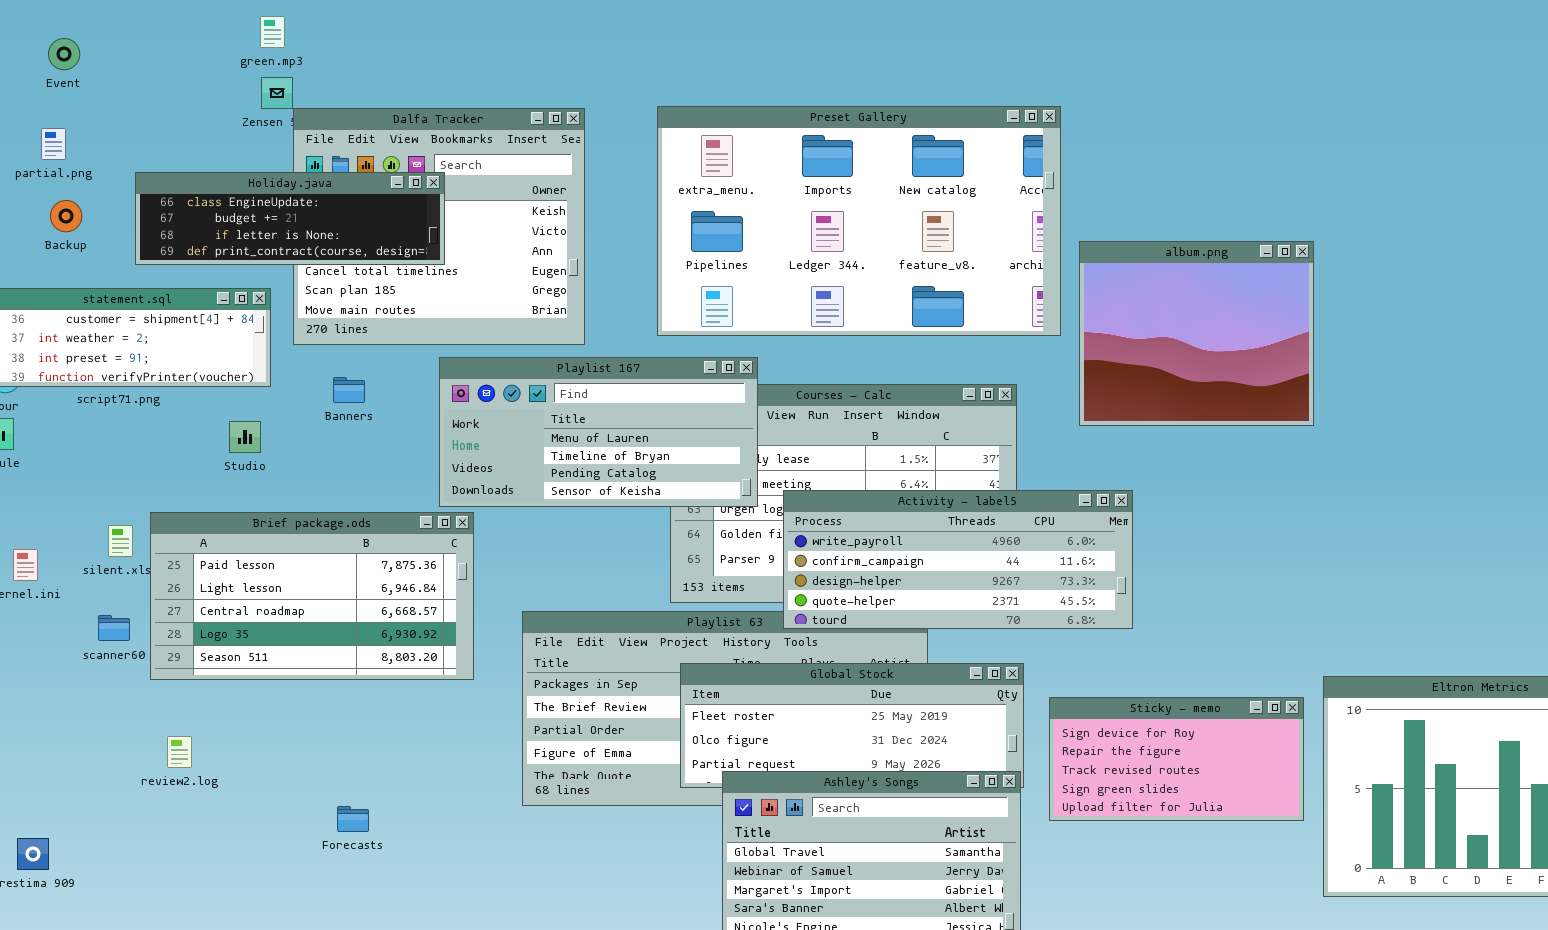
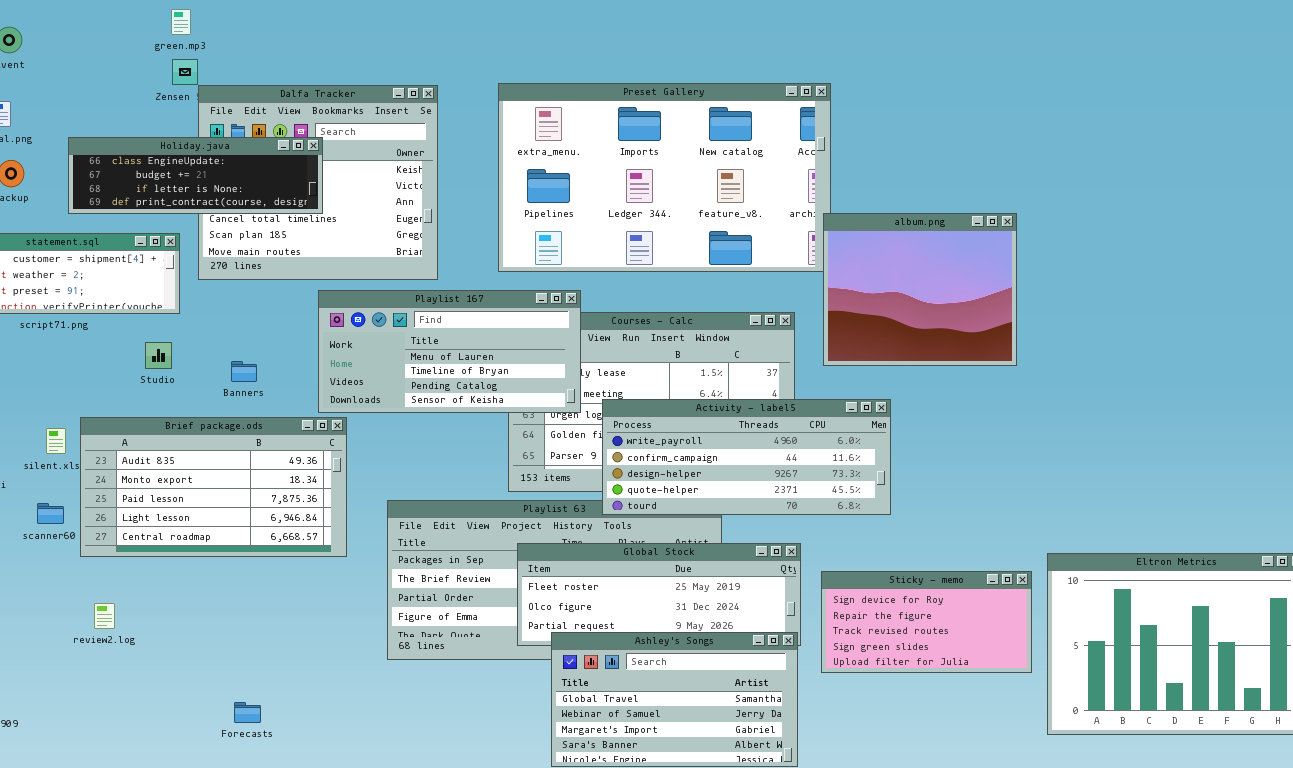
album.png: [1079,241,1314,426] -> [823,213,1017,366], moved
Banners: [333,377,365,403] -> [231,361,257,382], moved
Brief package.ods: [150,512,474,680] -> [80,417,347,557], scrolled up 2 rows
Forecasts: [337,806,369,832] -> [234,702,261,723], moved

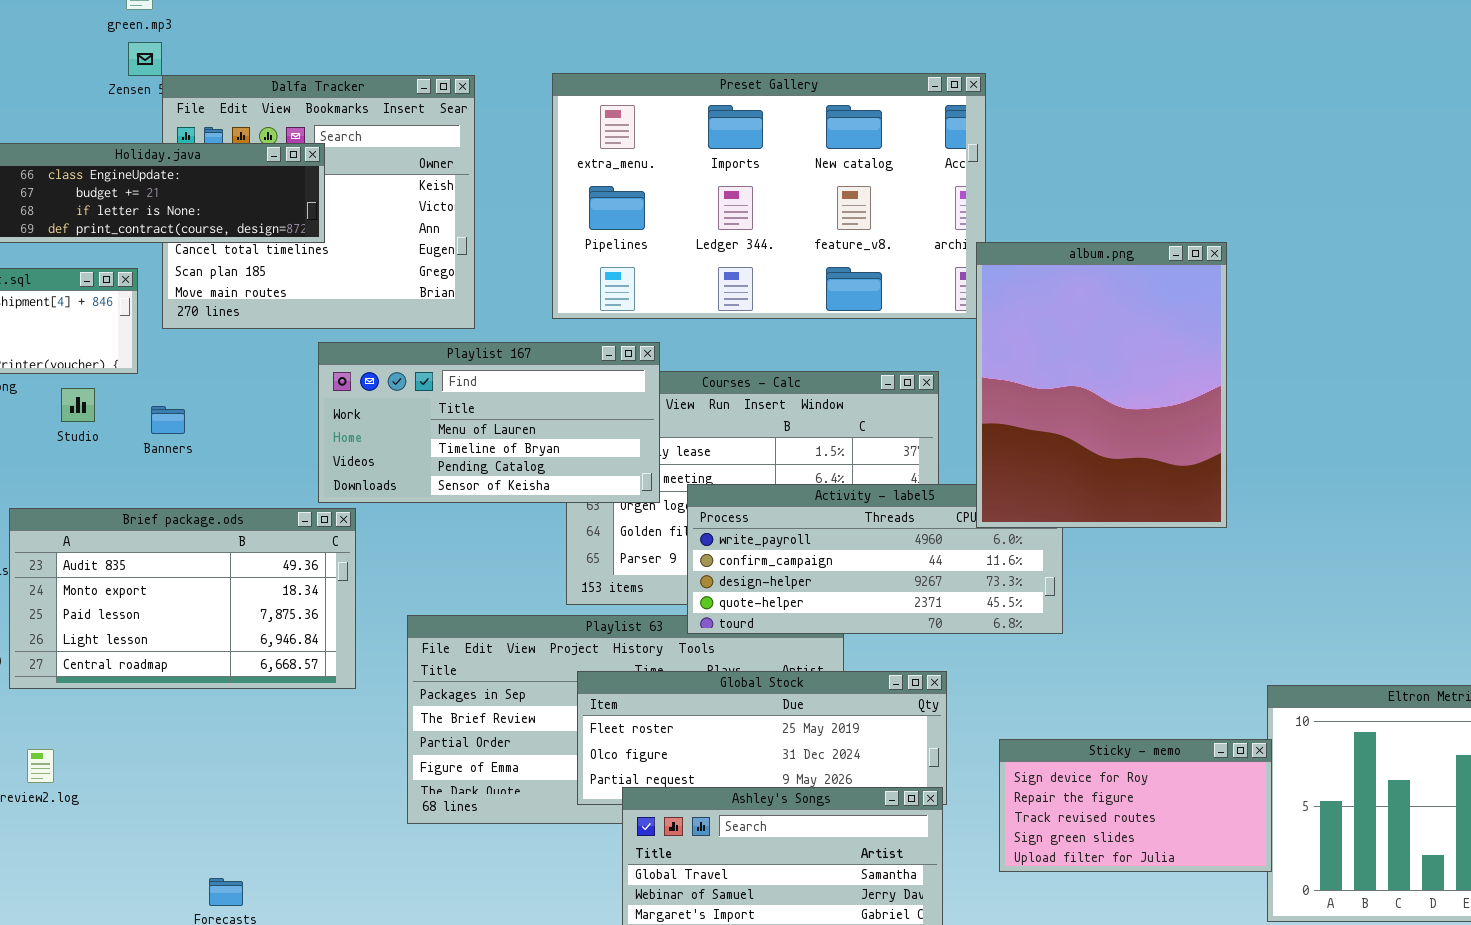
album.png: [823,213,1017,366] -> [976,242,1227,528], resized
Studio: [145,342,172,369] -> [61,388,95,422], moved
Banners: [231,361,257,382] -> [151,406,185,434], moved
Sticky - memo: [821,571,1032,673] -> [999,739,1272,872], moved

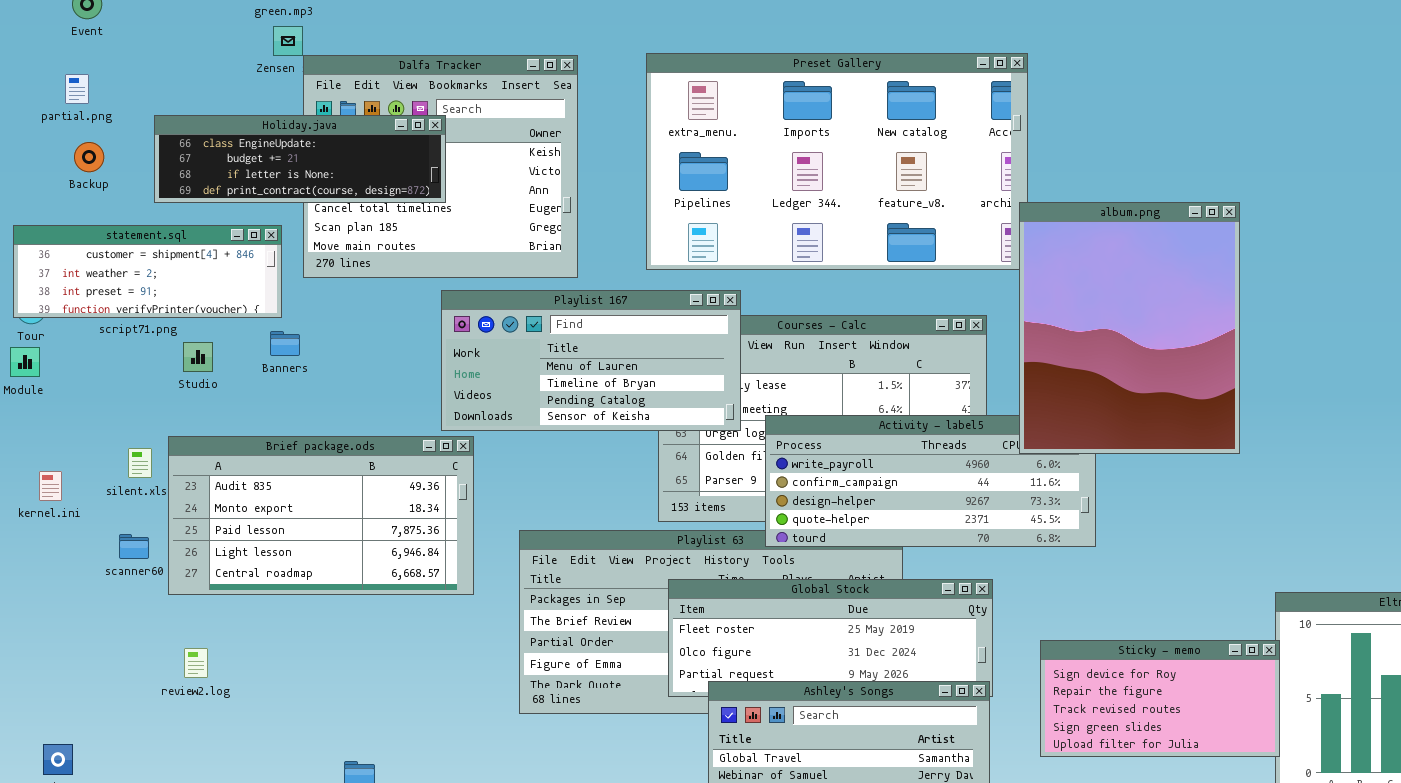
Studio: [61,388,95,422] -> [183,342,213,372], moved
Banners: [151,406,185,434] -> [270,331,300,356], moved

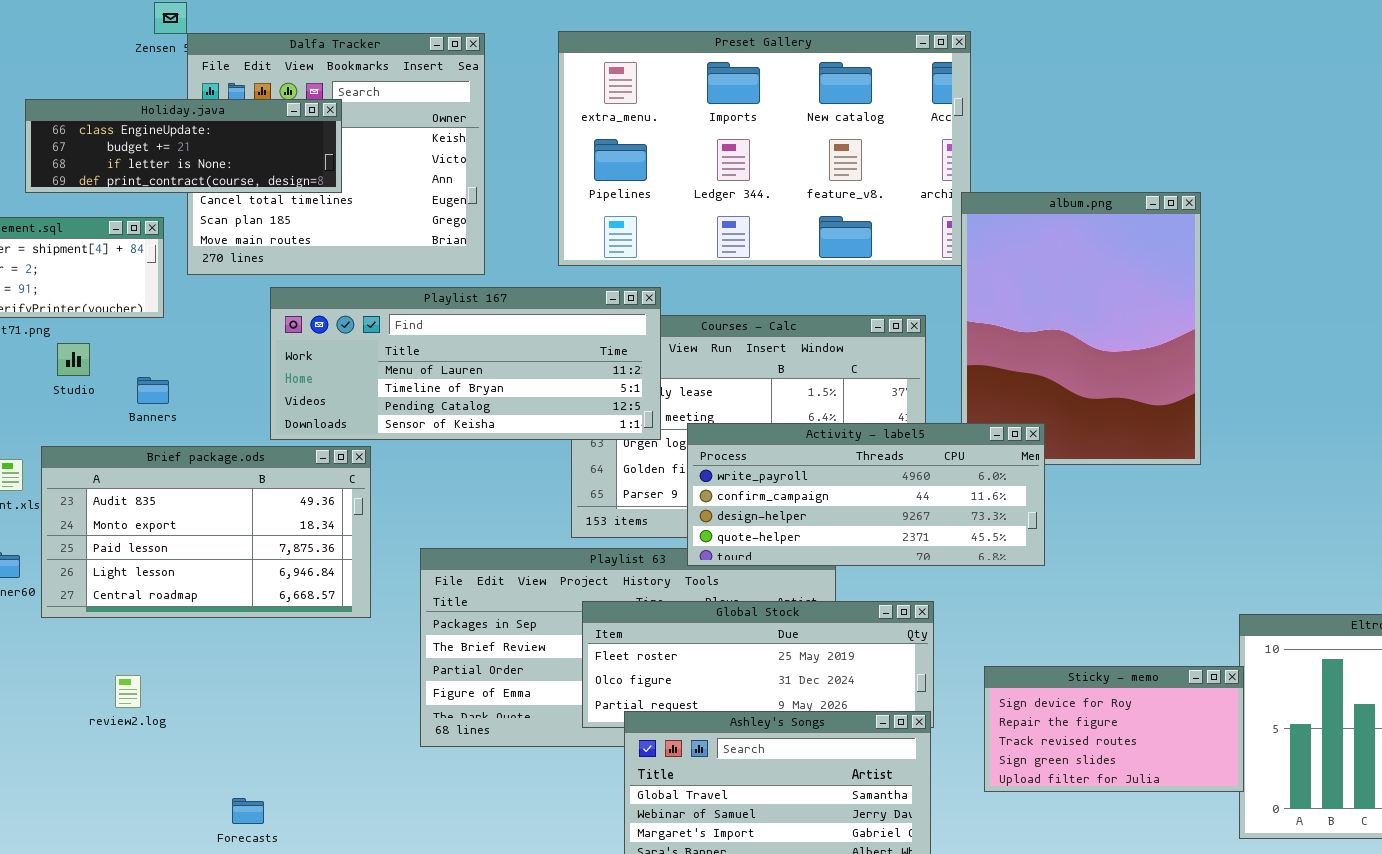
Playlist 167: [441,290,741,431] -> [270,287,661,440], resized
Banners: [270,331,300,356] -> [137,377,169,404], moved
Activity - label5: [765,415,1096,547] -> [687,423,1045,566], raised
review2.log: [184,648,208,678] -> [115,675,141,708], moved

